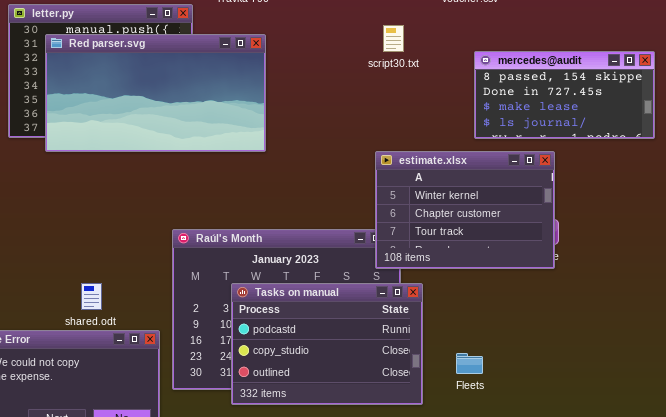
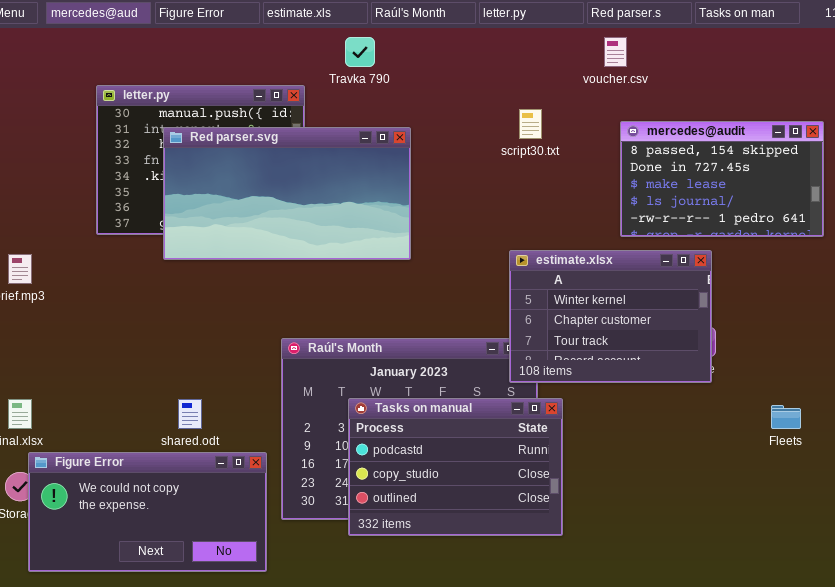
Red parser.svg: [45,34,266,152] -> [163,127,411,260], moved
mercedes@audit: [474,51,655,139] -> [620,121,824,237], resized
Fleets: [456,353,483,374] -> [771,405,801,429], moved

